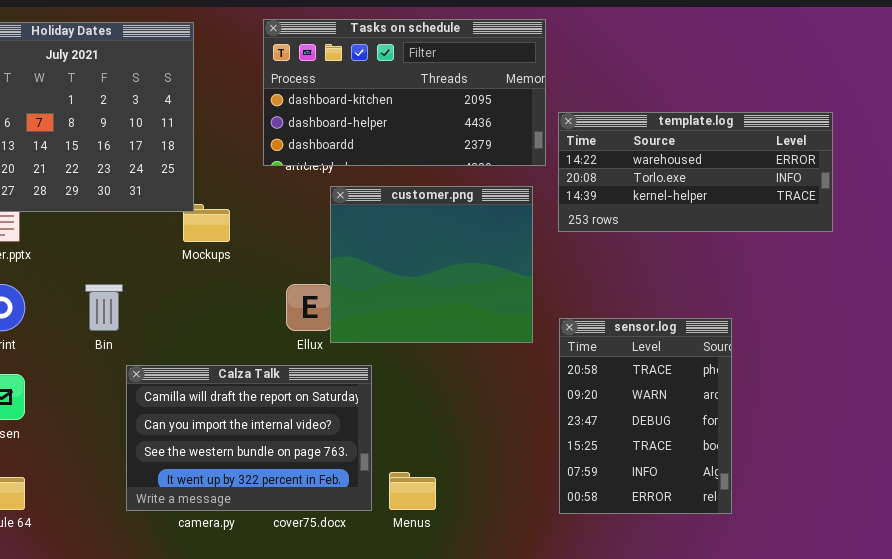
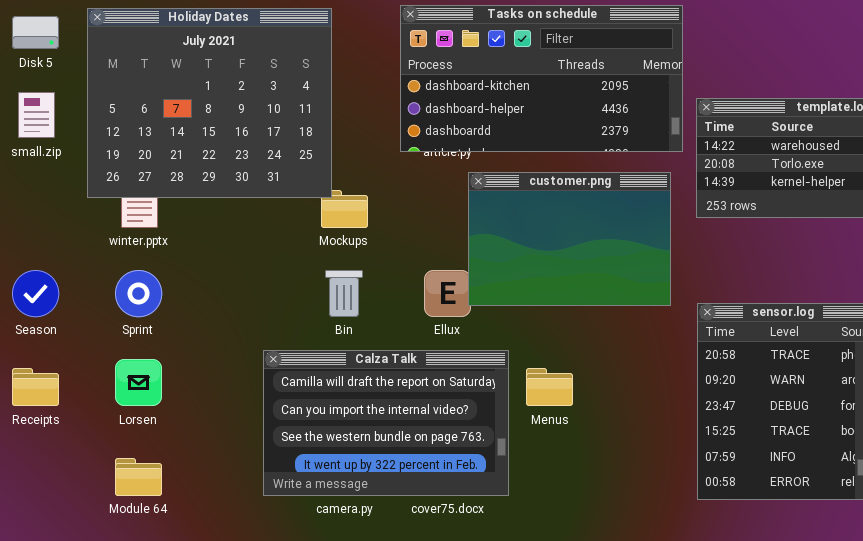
customer.png: [330,186,533,343] -> [468,172,671,306], resized
Bin: [85,284,123,331] -> [325,270,363,317], moved
Menus: [389,472,436,510] -> [526,368,573,406], moved

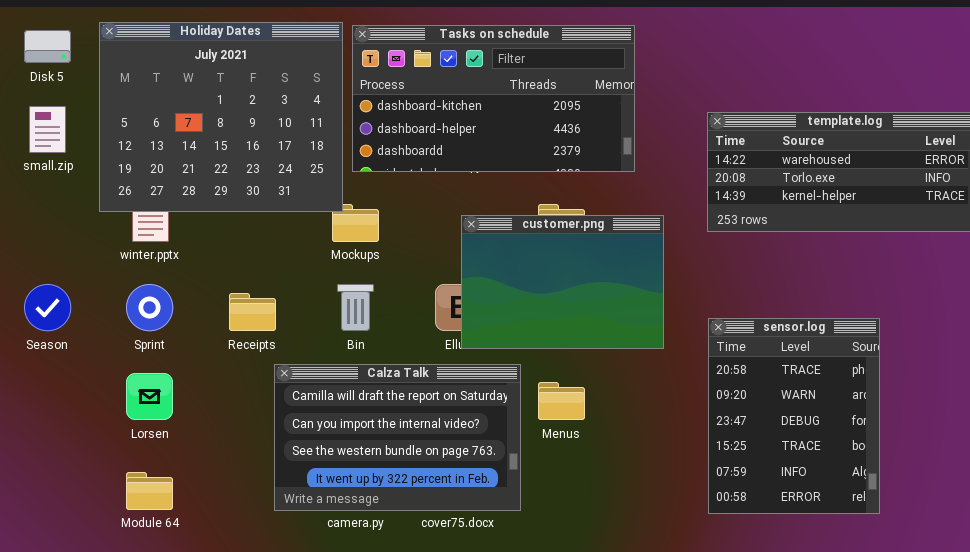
Tasks on schedule: [400,5,683,152] -> [352,25,635,172], moved
customer.png: [468,172,671,306] -> [461,215,664,349], moved
Receipts: [12,368,59,406] -> [229,293,276,331], moved

